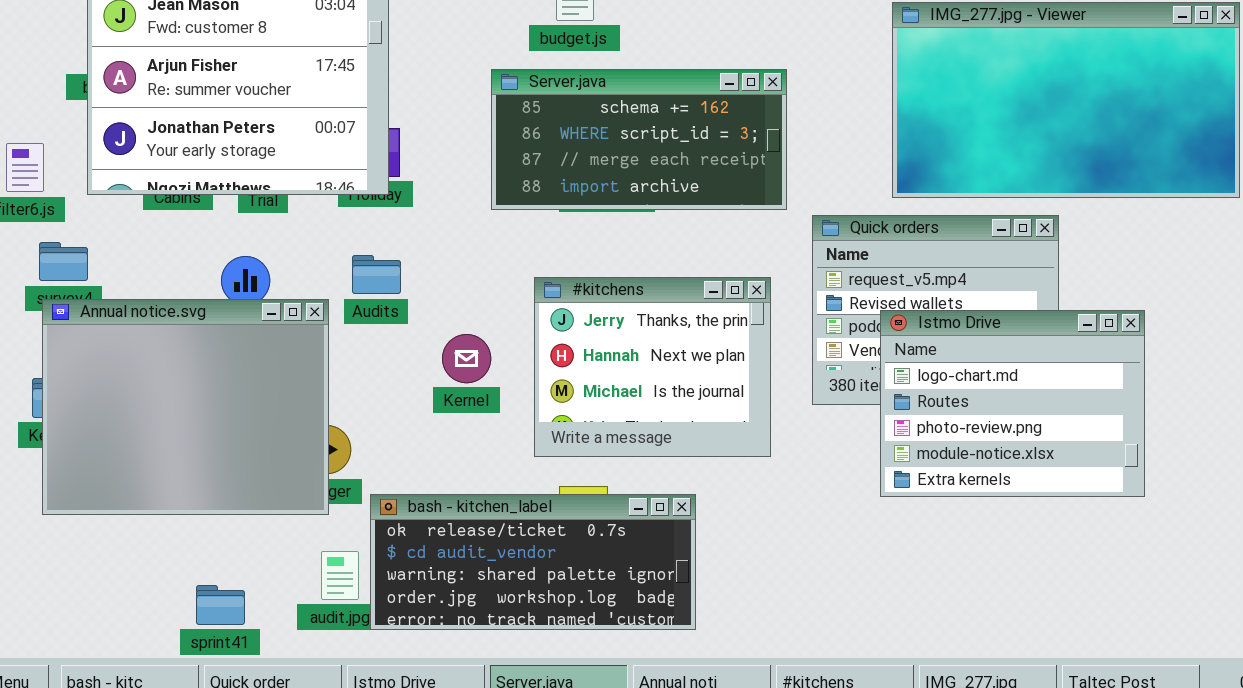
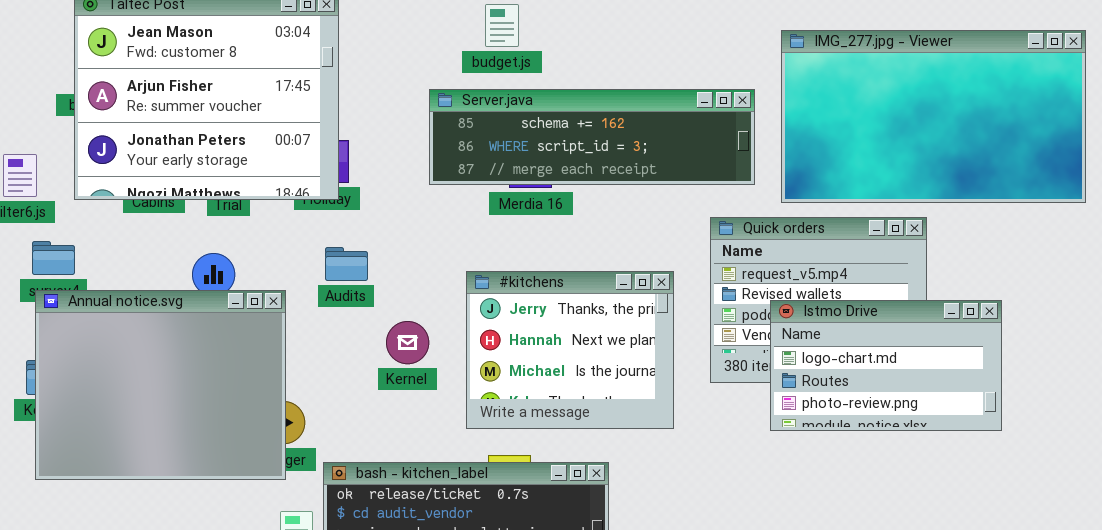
Server.java: [491,69,787,210] -> [429,89,755,185], resized
Audits: [352,255,401,294] -> [325,247,368,281], moved
Istmo Drive: [880,310,1145,497] -> [770,300,1002,431], resized

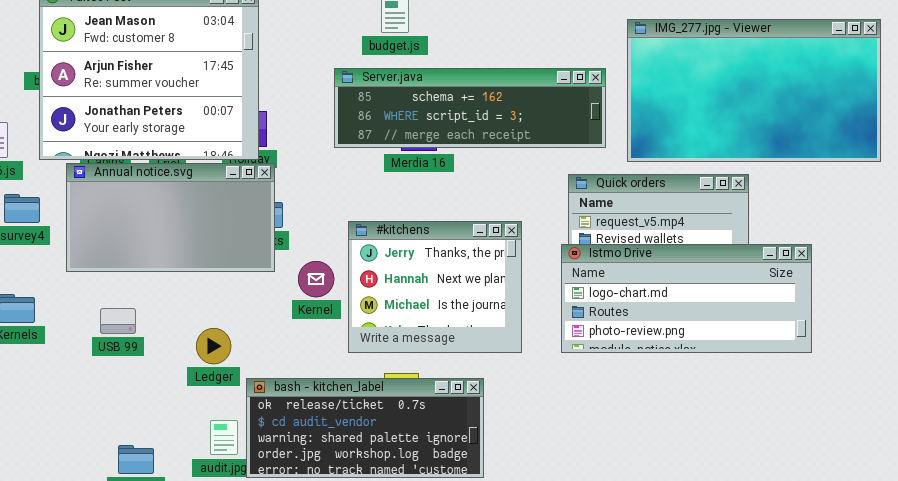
#kitchens: [466,271,674,429] -> [348,221,522,353], moved
Annual notice.svg: [35,290,286,480] -> [66,163,275,272], moved, resized
Istmo Drive: [770,300,1002,431] -> [561,244,812,353], resized

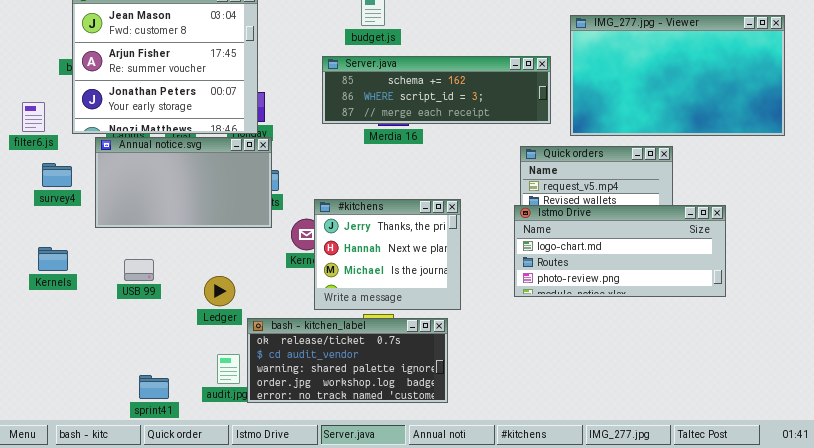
#kitchens: [348,221,522,353] -> [314,199,461,310], moved

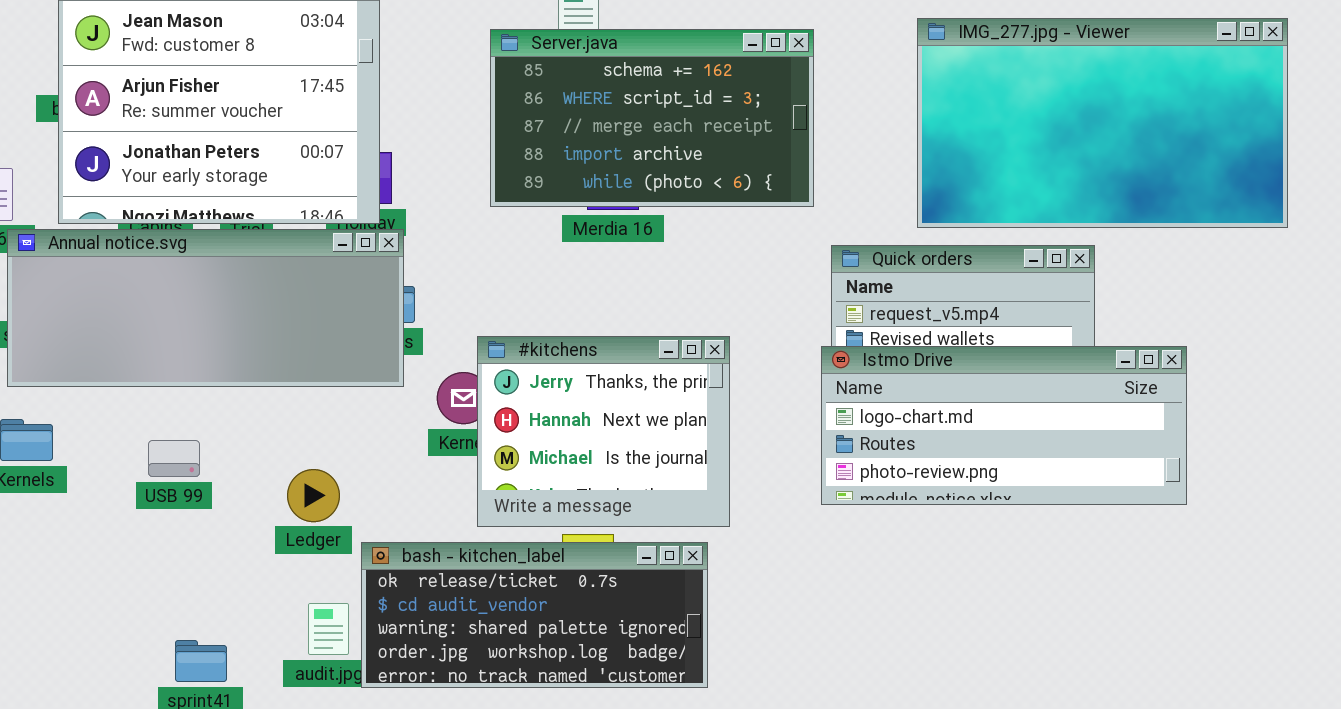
Server.java: [322,56,551,124] -> [490,29,814,207], resized
Annual notice.svg: [95,137,272,228] -> [7,229,404,387], resized

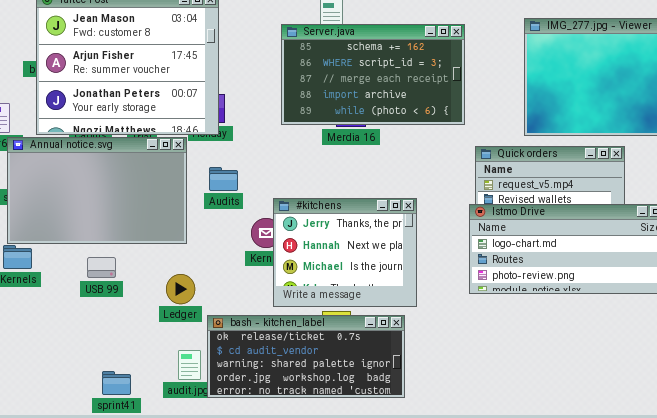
Annual notice.svg: [7,229,404,387] -> [7,137,187,244], resized

